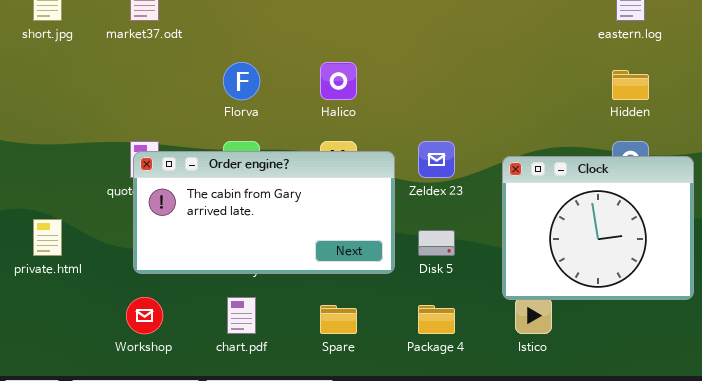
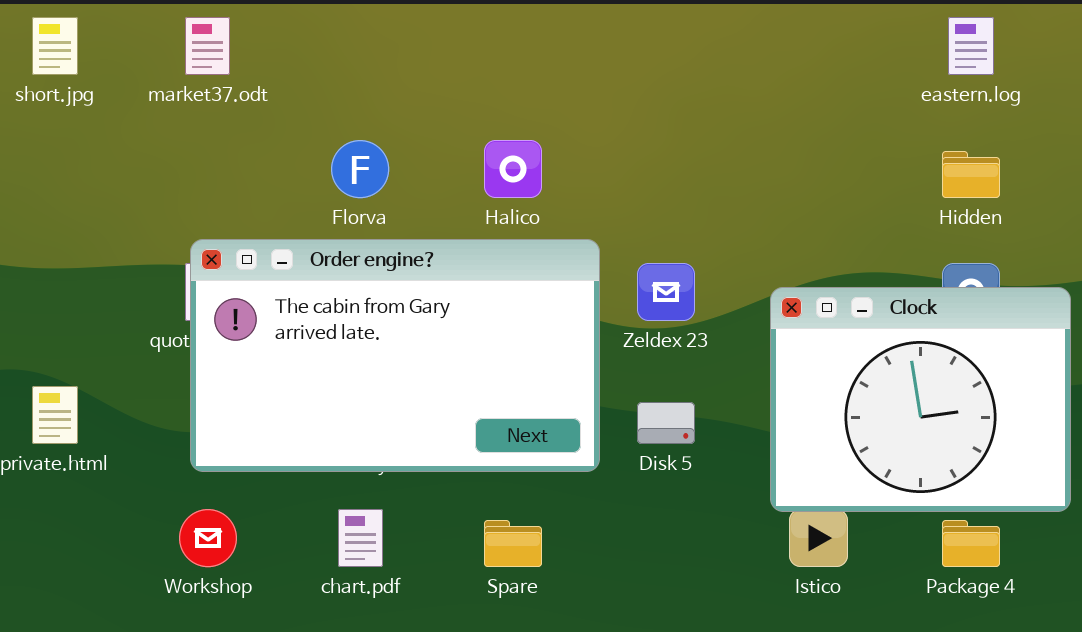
Order engine?: [133,151,395,274] -> [190,239,600,472], resized
Package 4: [418,305,455,334] -> [942,520,1000,567], moved

